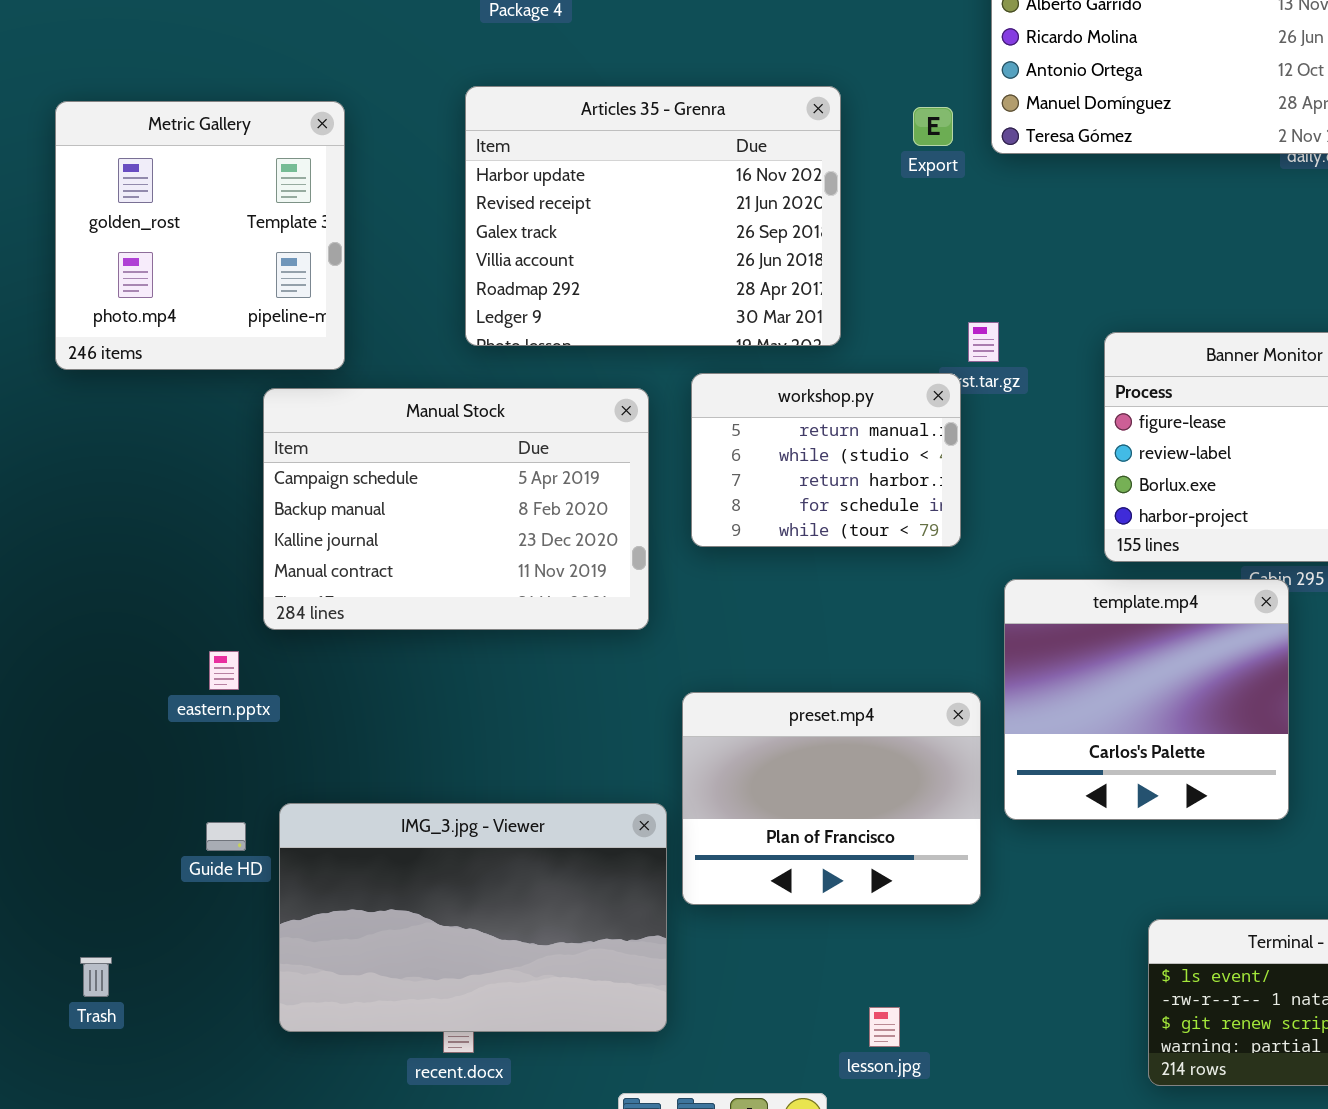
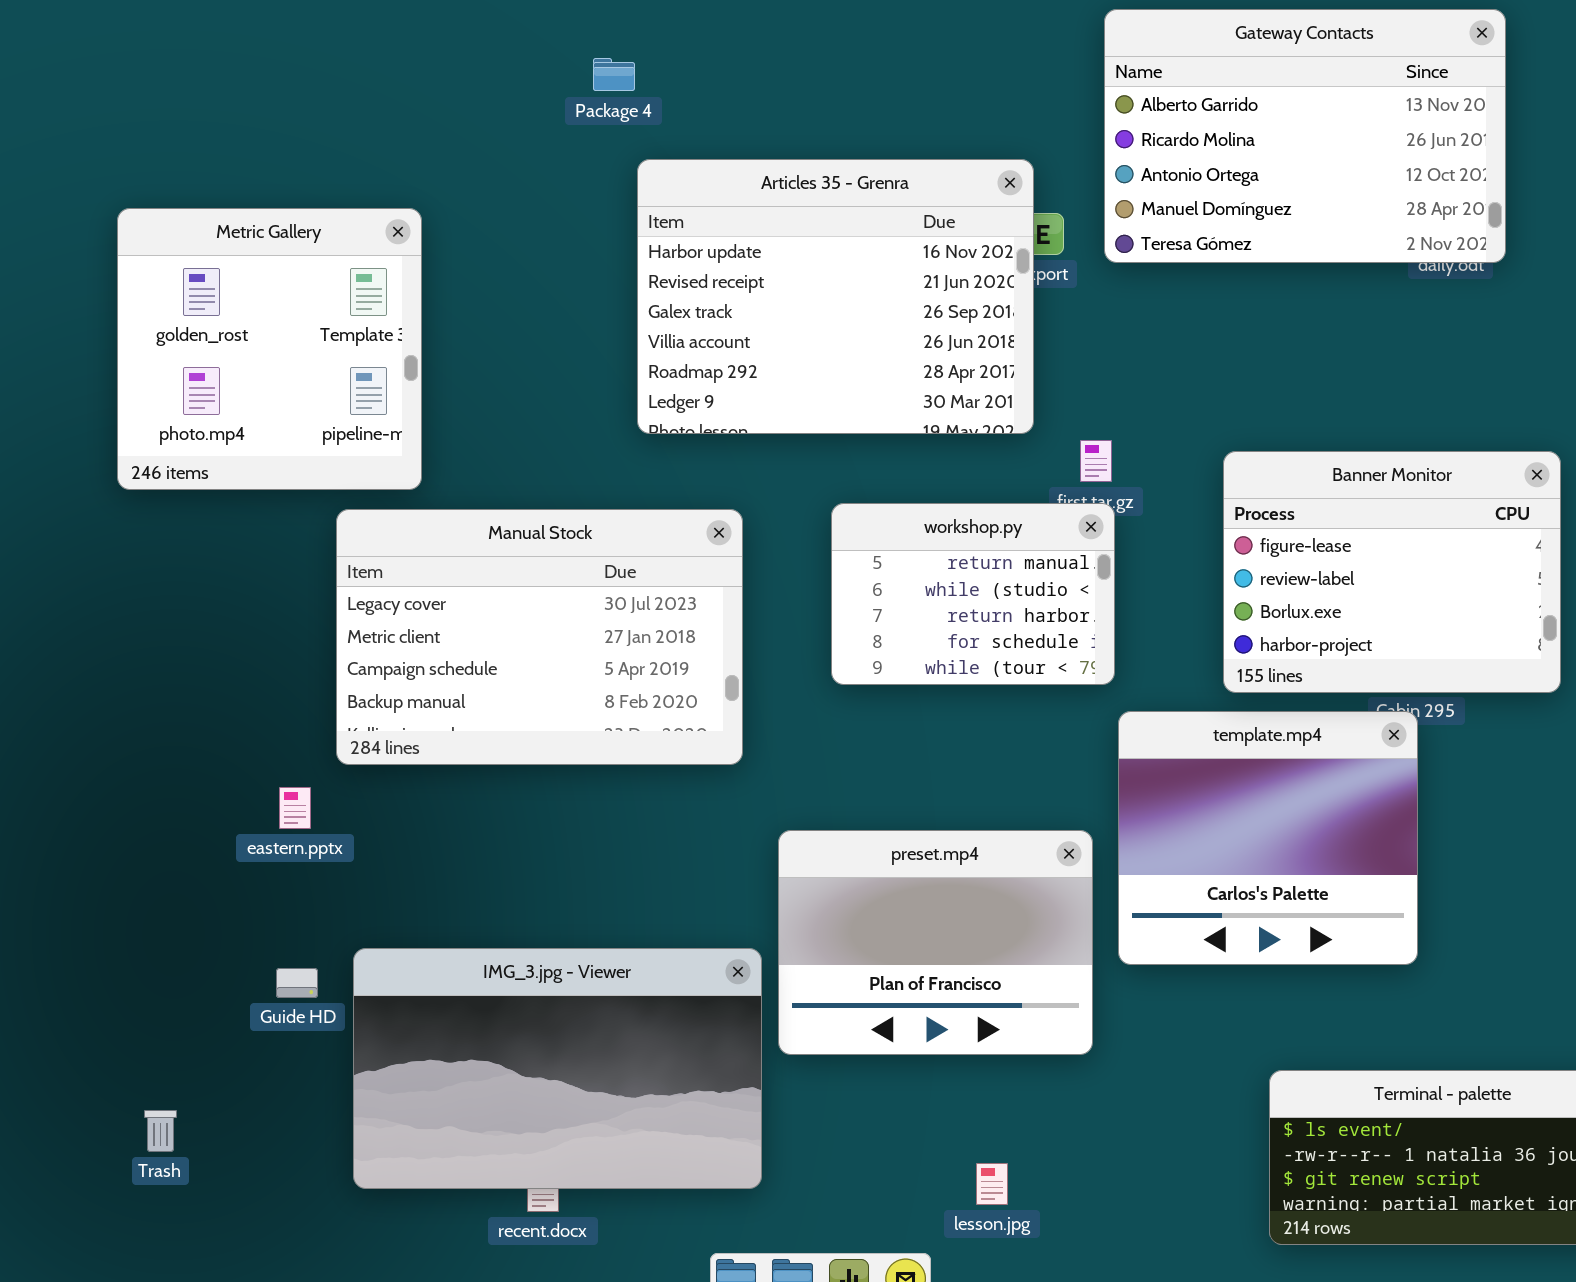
Articles 35 - Grenra: [465,86,841,346] -> [637,159,1034,434], moved
workshop.py: [691,373,961,547] -> [831,503,1115,685], moved
Manual Stock: [263,388,649,630] -> [336,509,743,765], scrolled up 2 rows

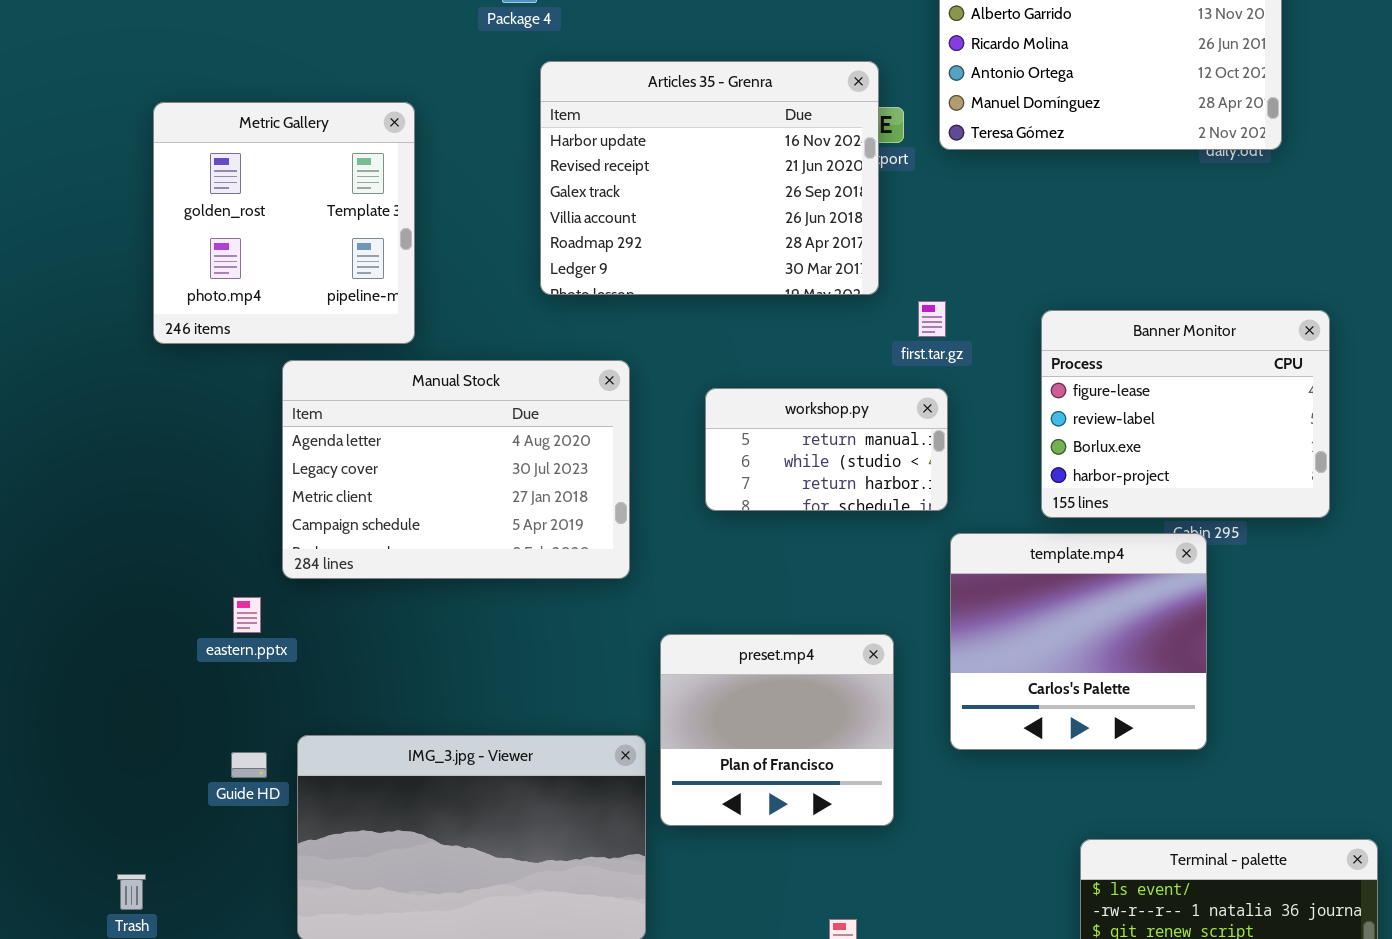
Metric Gallery: [117,208,422,490] -> [153,102,415,344], moved
workshop.py: [831,503,1115,685] -> [705,388,948,511], resized
Manual Stock: [336,509,743,765] -> [282,360,630,579], scrolled up 1 row
preset.mp4: [778,830,1093,1055] -> [660,634,894,826], resized

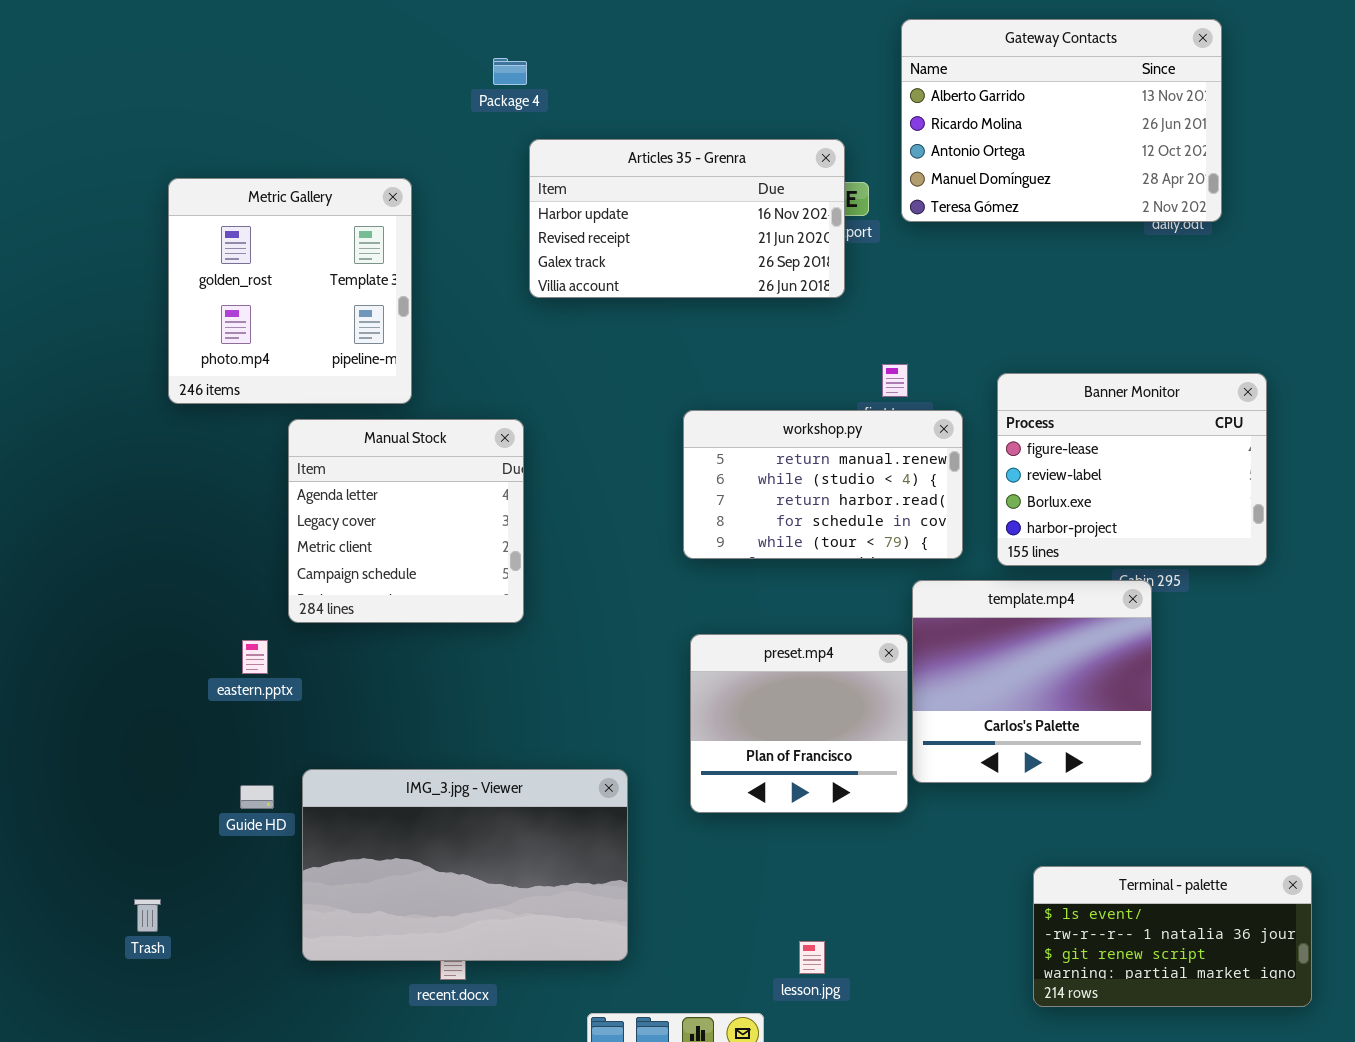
Articles 35 - Grenra: [540,61,879,295] -> [529,139,845,298], resized
Manual Stock: [282,360,630,579] -> [288,419,524,623], resized
workshop.py: [705,388,948,511] -> [683,410,963,559], resized
preset.mp4: [660,634,894,826] -> [690,634,908,813], moved

